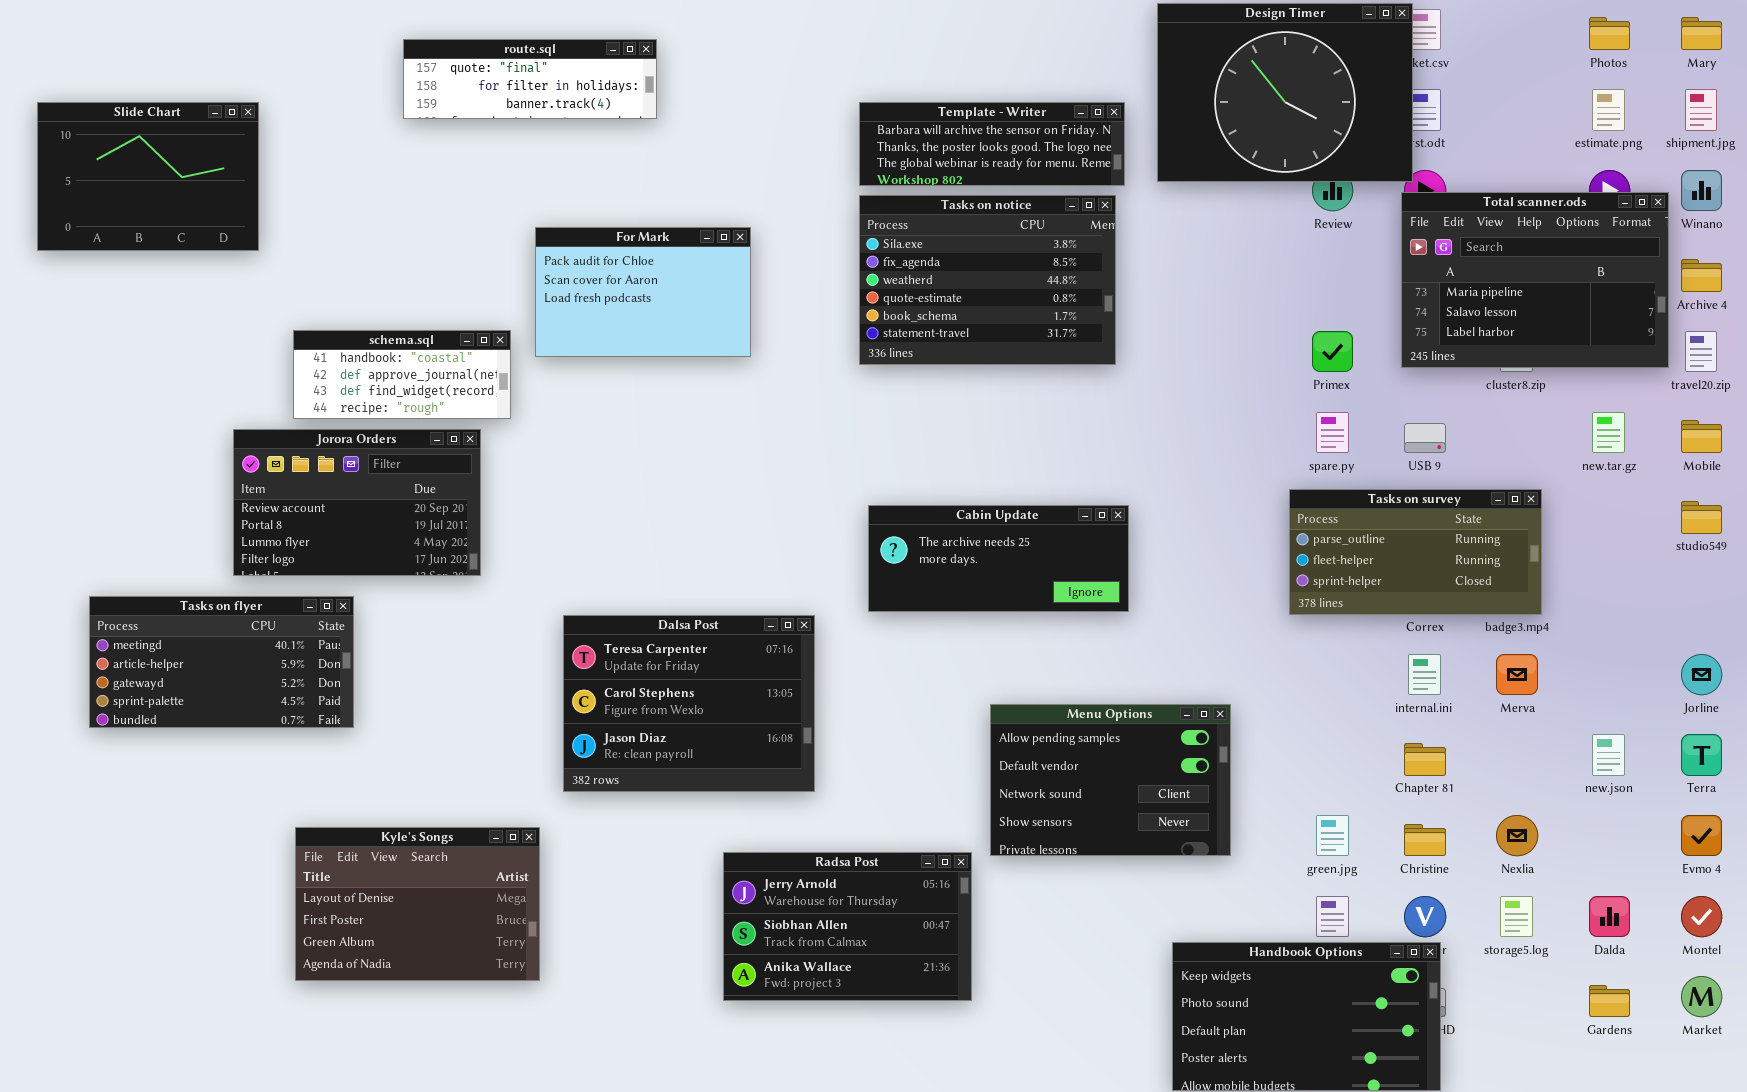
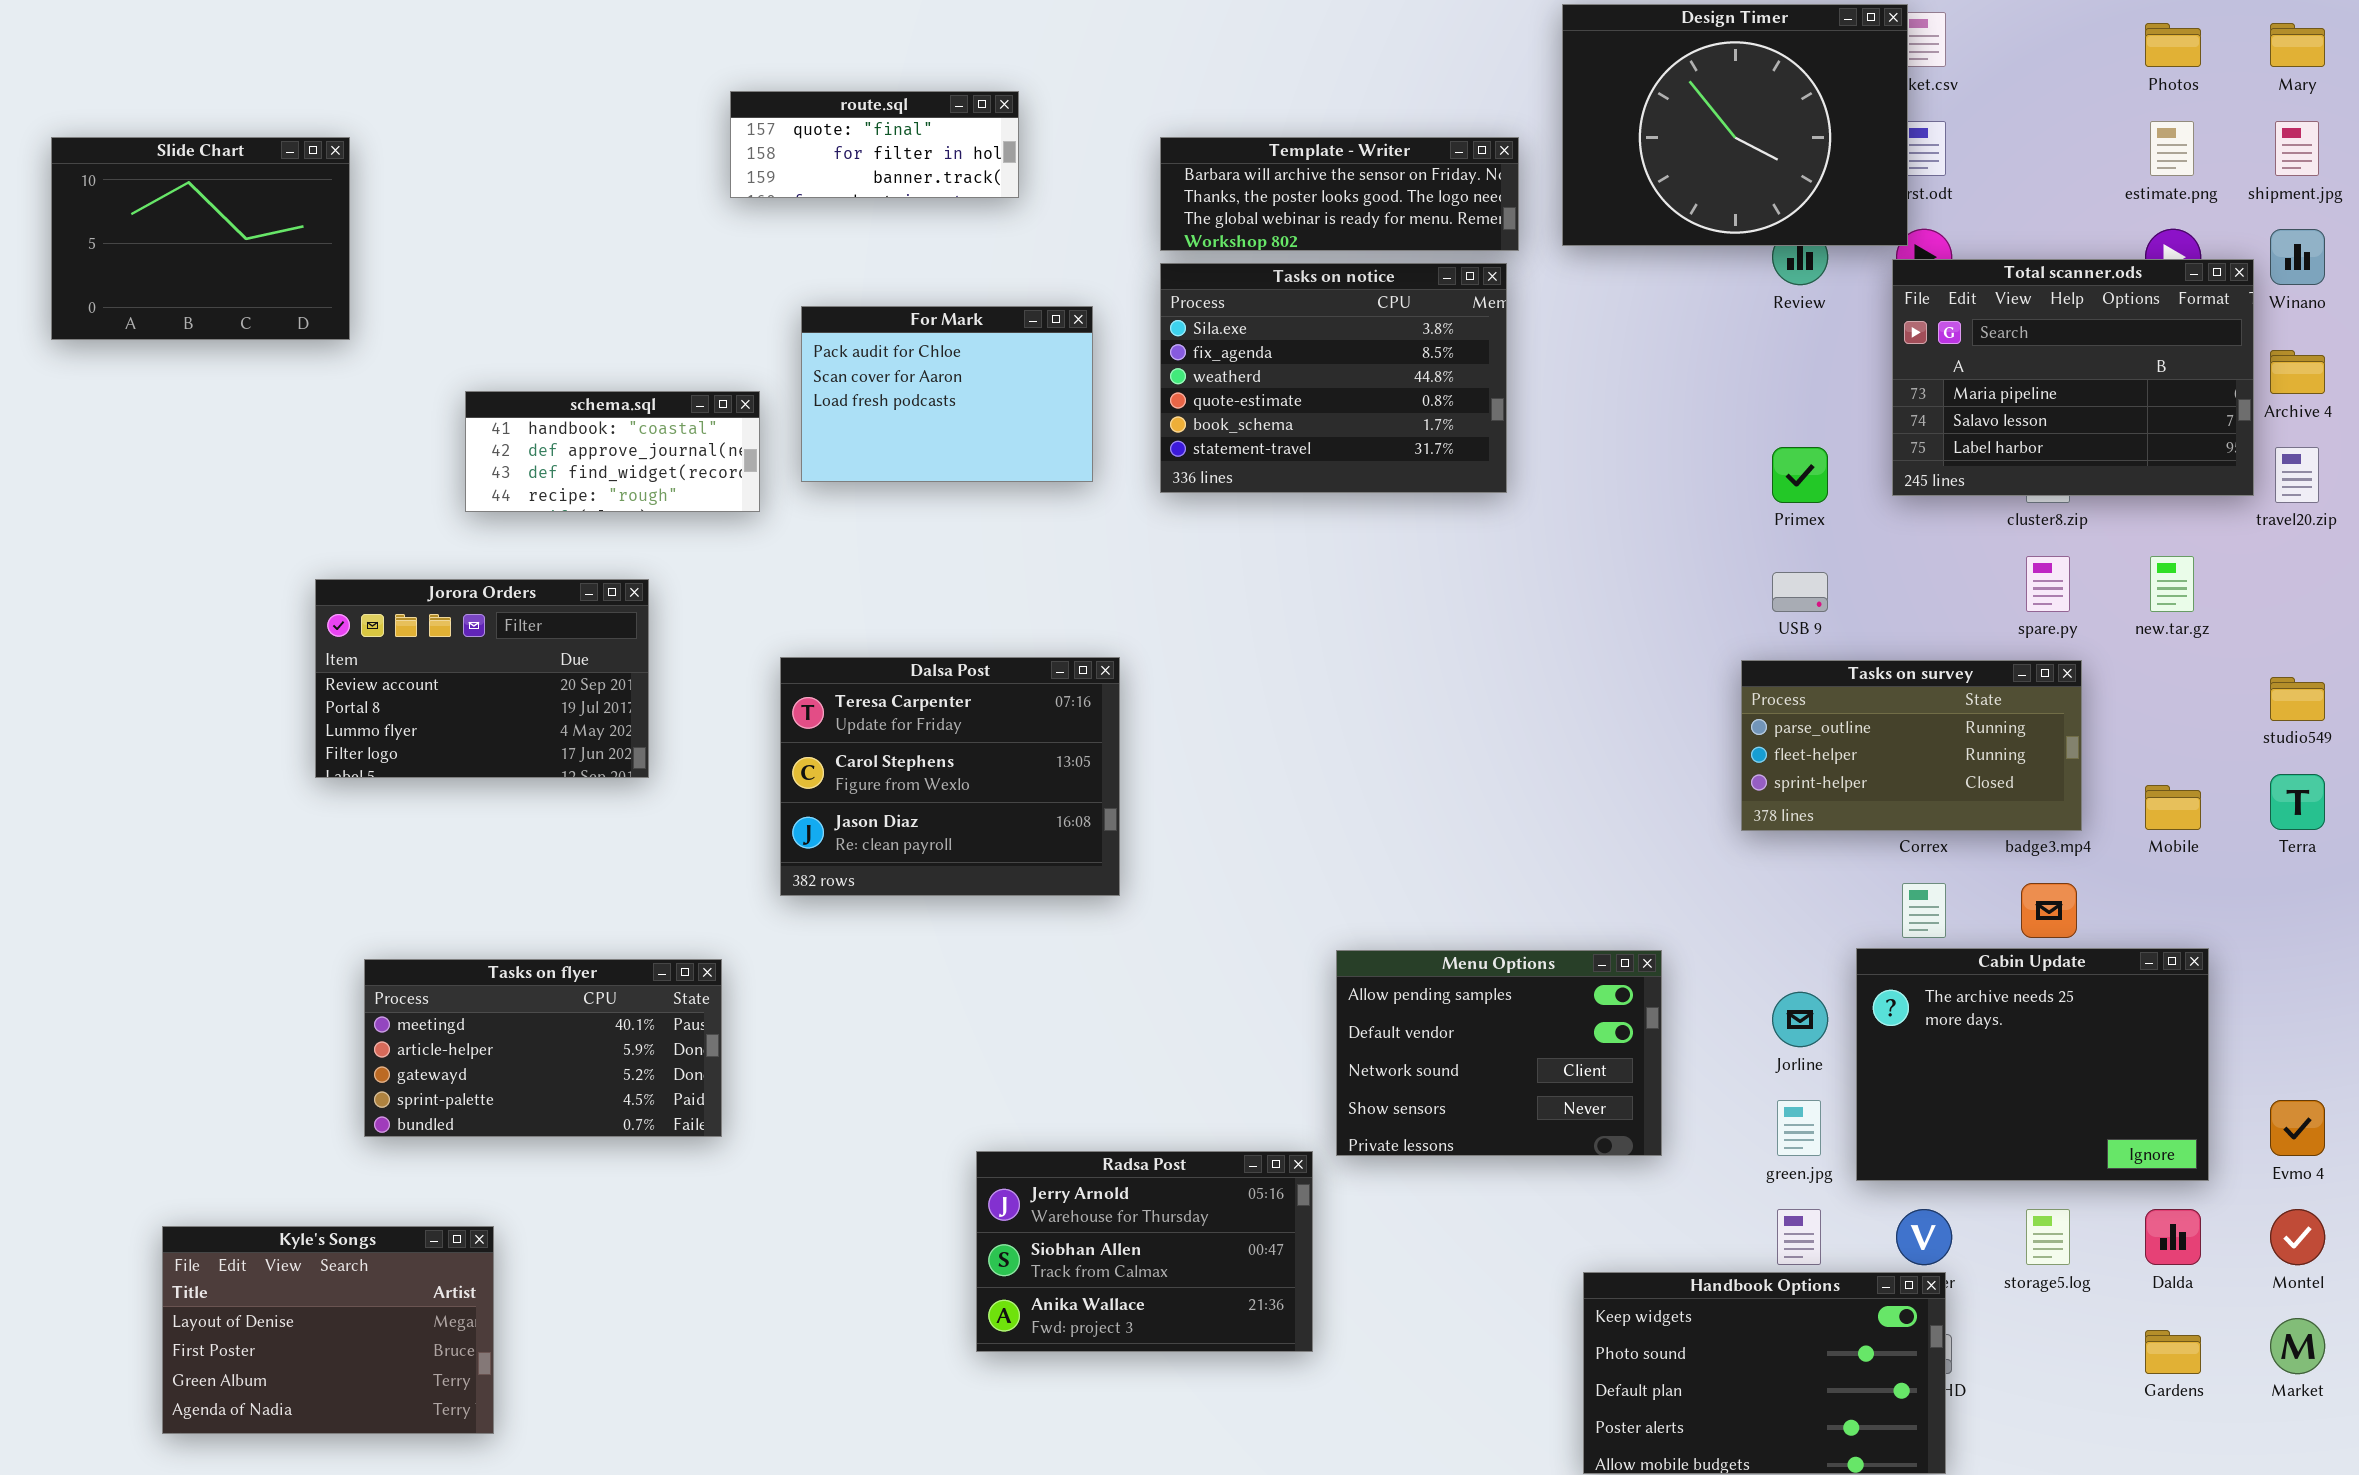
route.sql: [403,39,657,119] -> [730,91,1019,198], moved, resized
For Mark: [535,227,751,357] -> [801,306,1093,482], moved
schema.sql: [293,330,511,419] -> [465,391,760,512], moved
spare.py: [1316,412,1349,453] -> [2026,556,2070,612], moved
Mobile: [1681,420,1722,453] -> [2145,785,2201,830], moved
USB 9: [1404,423,1446,453] -> [1772,572,1828,612], moved
Cabin Update: [868,505,1129,612] -> [1856,948,2209,1181], moved, resized
Tasks on flyer: [89,596,354,728] -> [364,959,722,1137], moved
Dalsa Post: [563,615,815,792] -> [780,657,1120,896], moved
Jorline: [1681,654,1722,695] -> [1772,992,1828,1047], moved
Terra: [1681,734,1722,776] -> [2270,774,2325,830], moved
Kyle's Songs: [295,827,540,981] -> [162,1226,494,1434], moved

